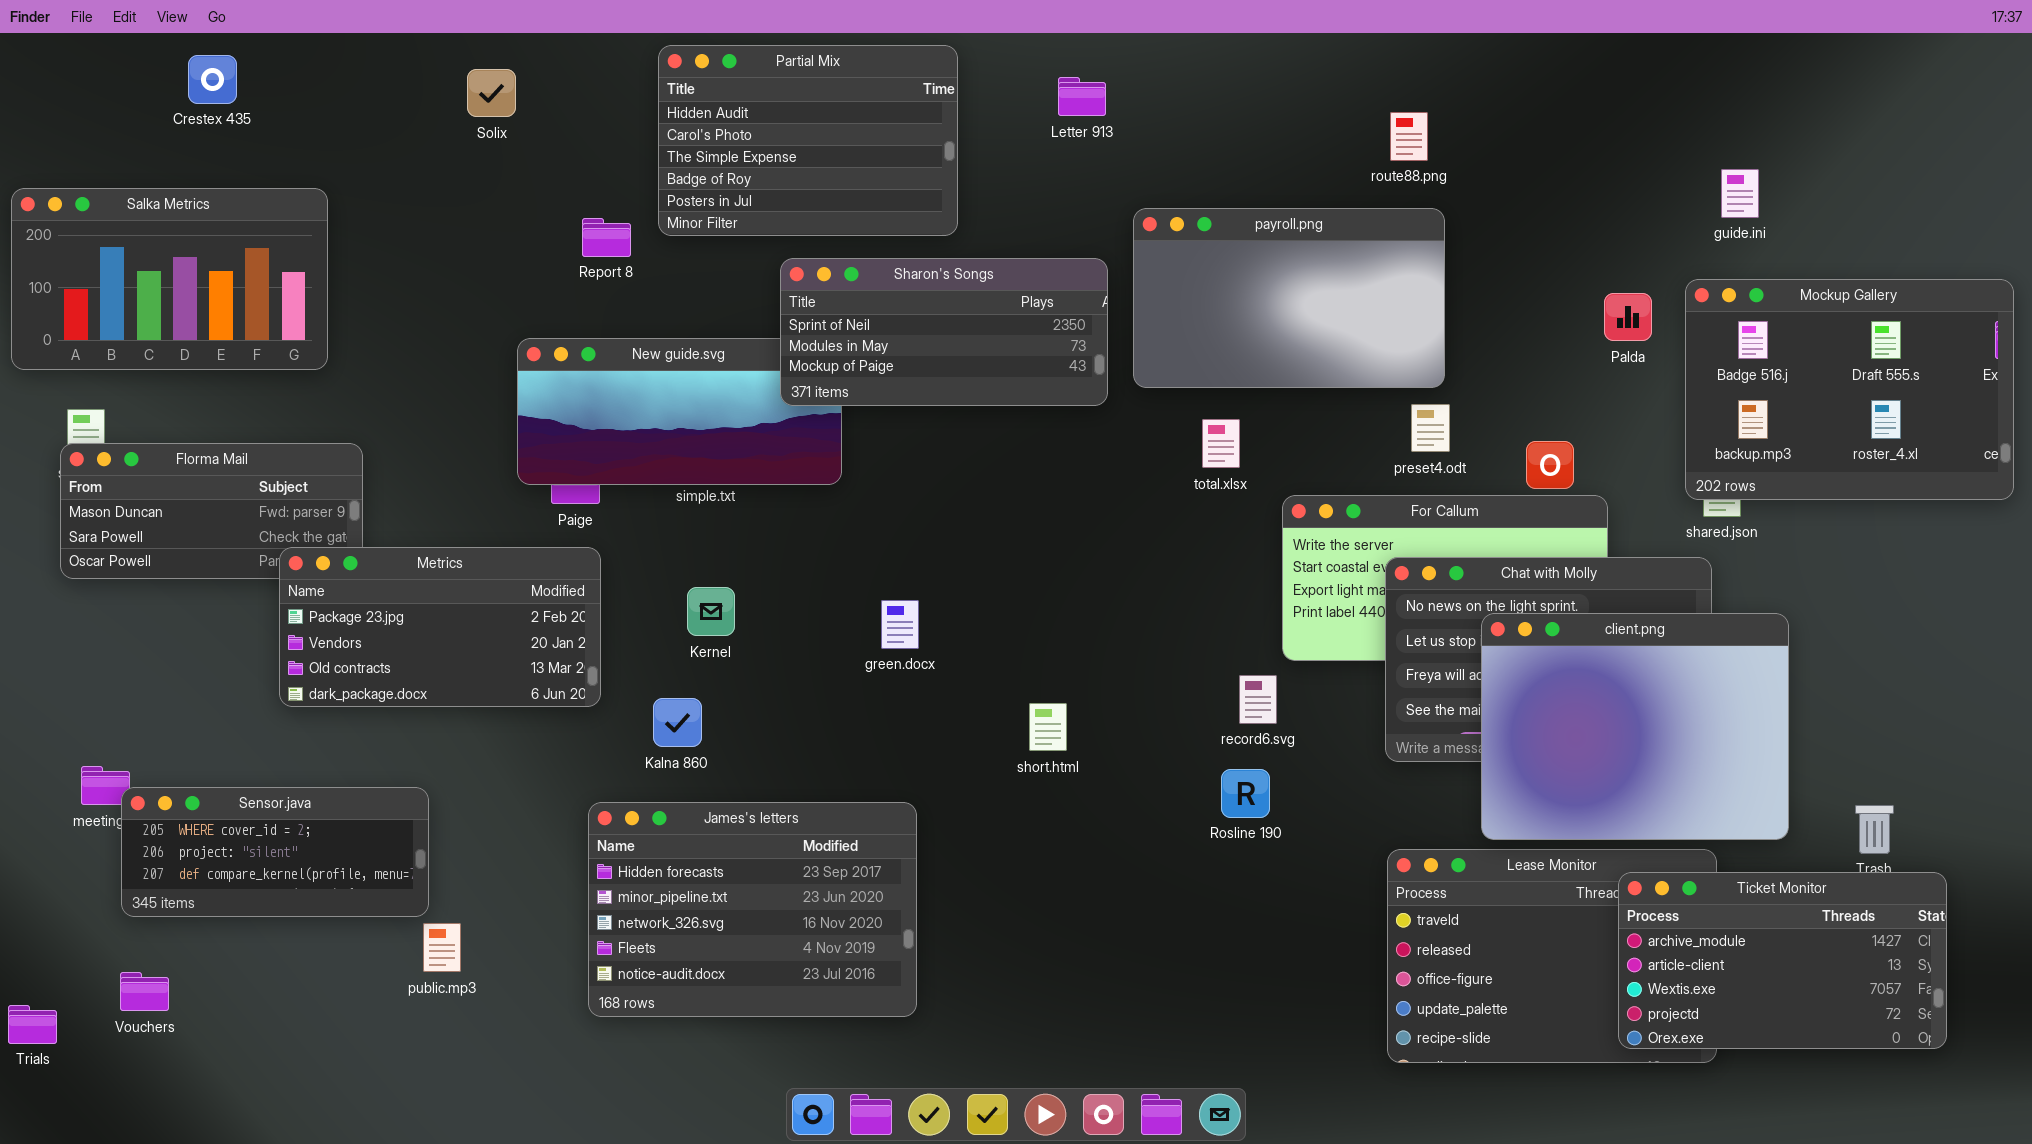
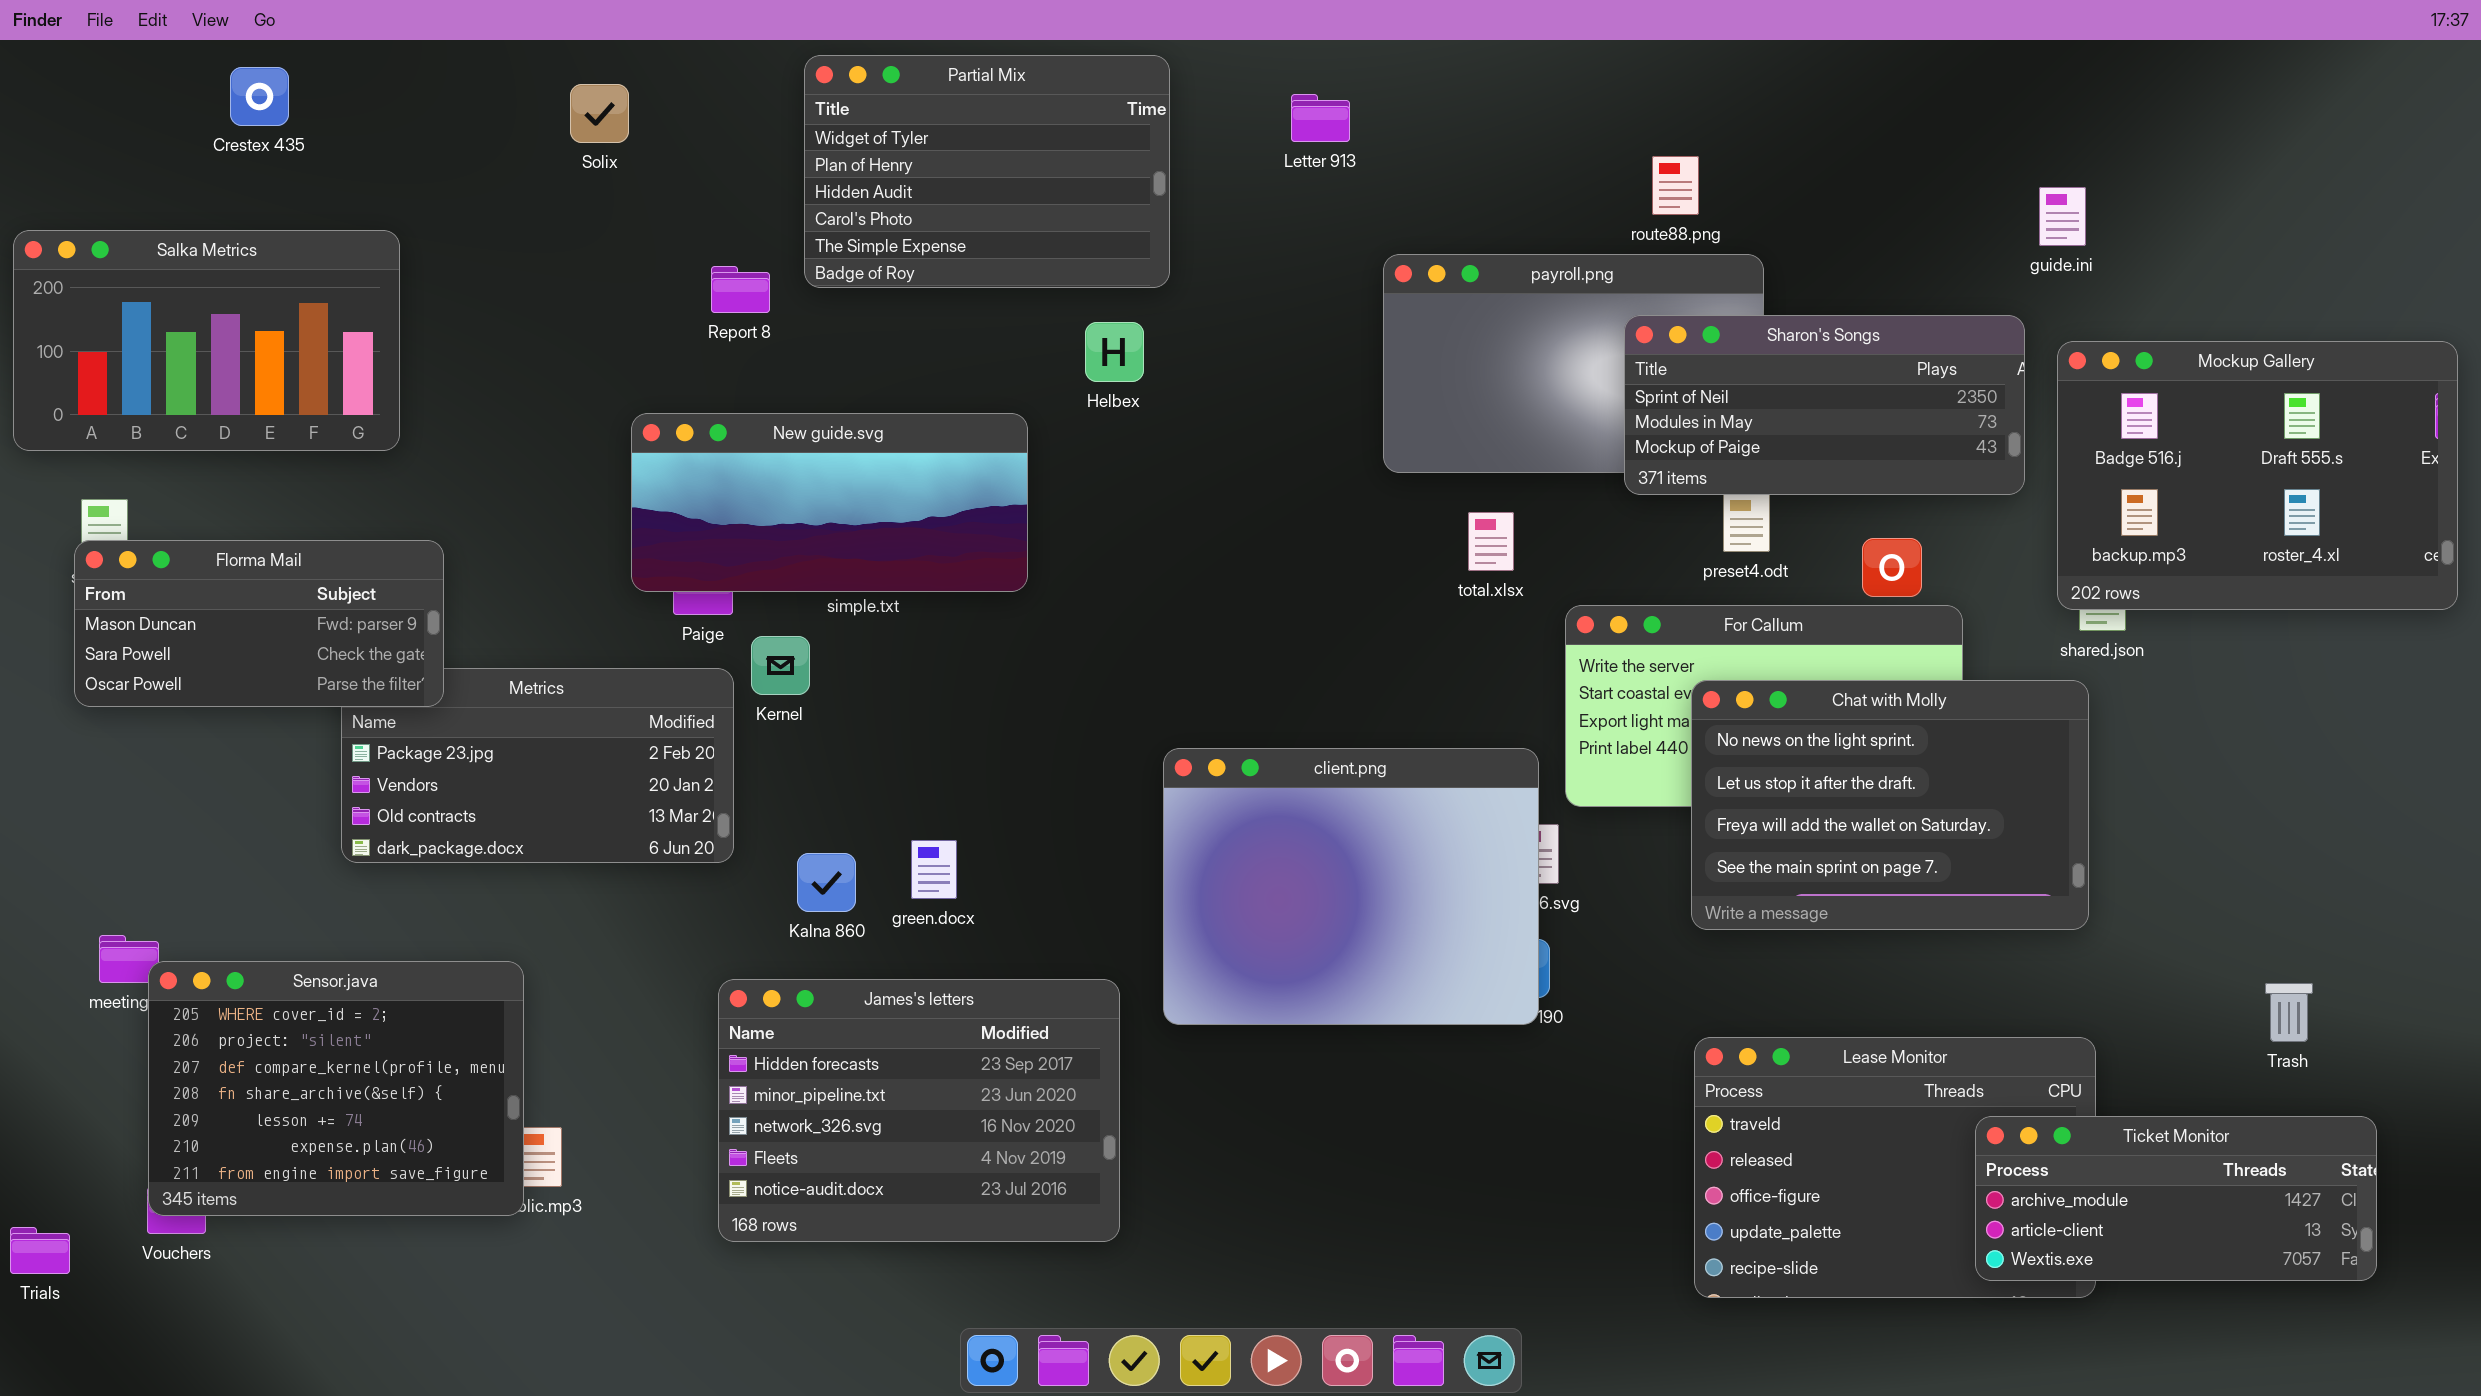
Partial Mix: [658,45,958,236] -> [804,55,1170,288], scrolled up 2 rows
route88.png: [1390,112,1428,161] -> [1652,156,1699,215], moved
guide.ini: [1721,169,1759,218] -> [2039,187,2086,246], moved
Sharon's Songs: [780,258,1108,406] -> [1624,315,2025,495], moved
Florma Mail: [60,443,363,579] -> [74,540,444,707], raised
Kernel: [687,587,735,636] -> [751,636,810,695], moved
green.docx: [881,600,919,649] -> [911,840,957,899], moved
client.png: [1481,613,1789,840] -> [1163,748,1539,1025], moved
Sensor.java: [121,787,429,917] -> [148,961,524,1216], resized
Ticket Monitor: [1618,872,1947,1049] -> [1975,1116,2377,1281], resized

